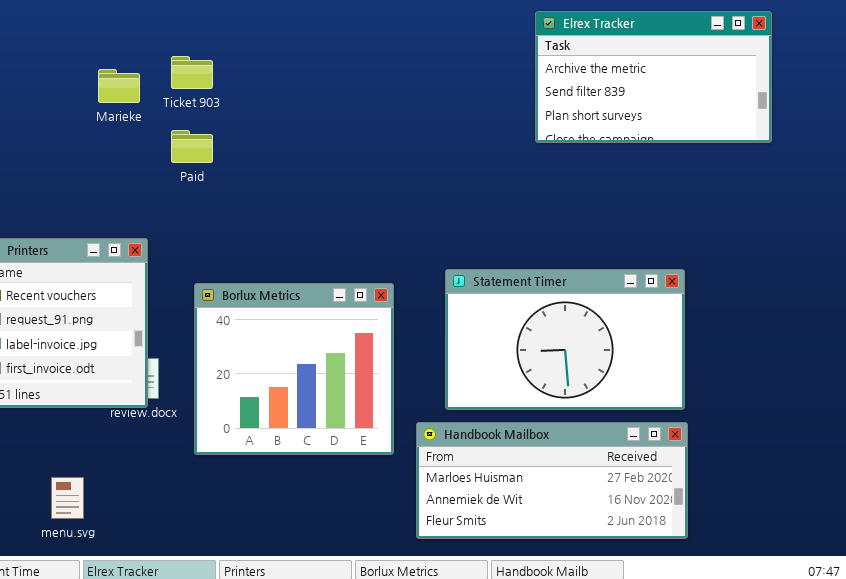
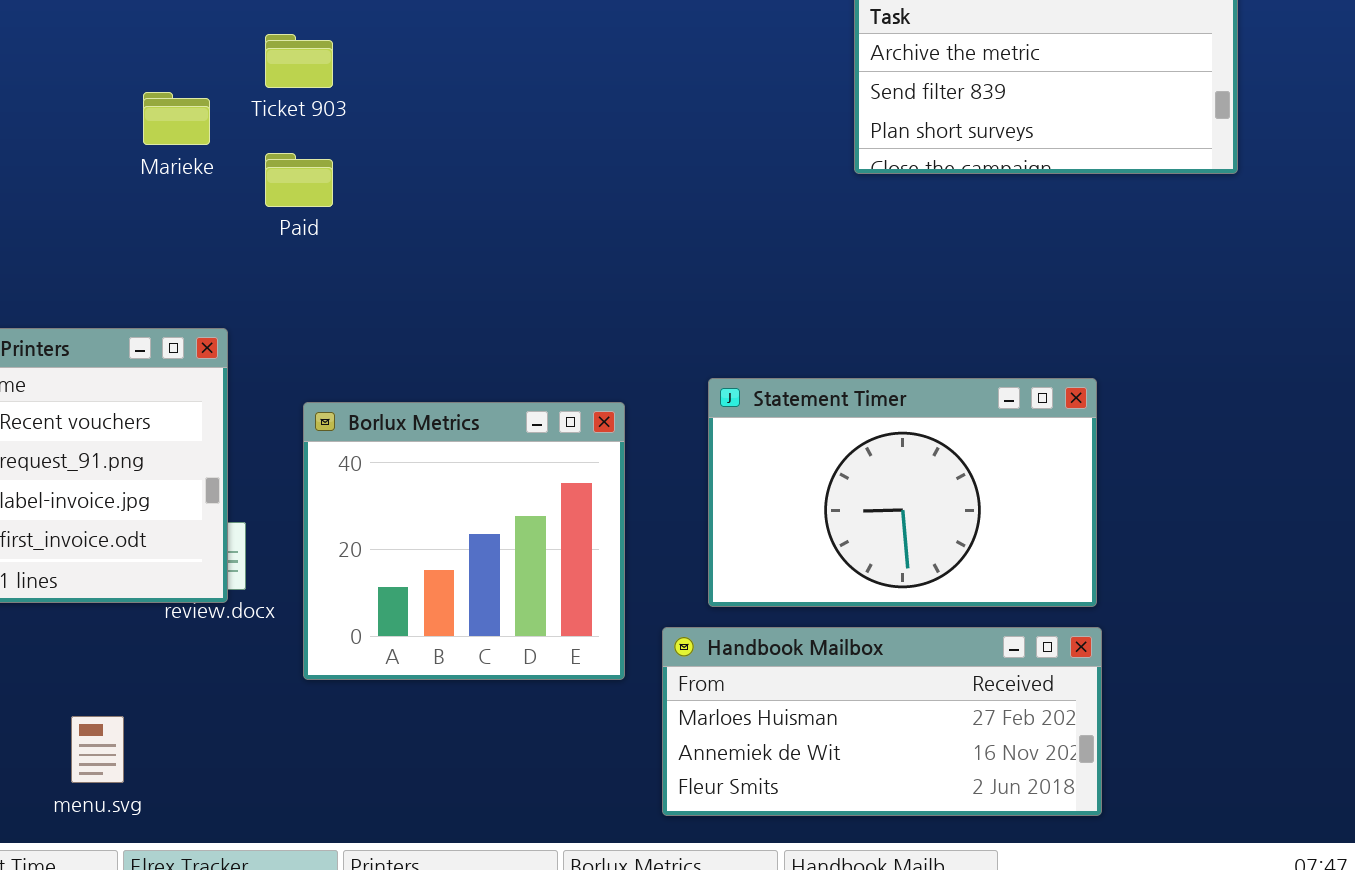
Marieke: [98,69,140,103] -> [143,92,210,145], moved

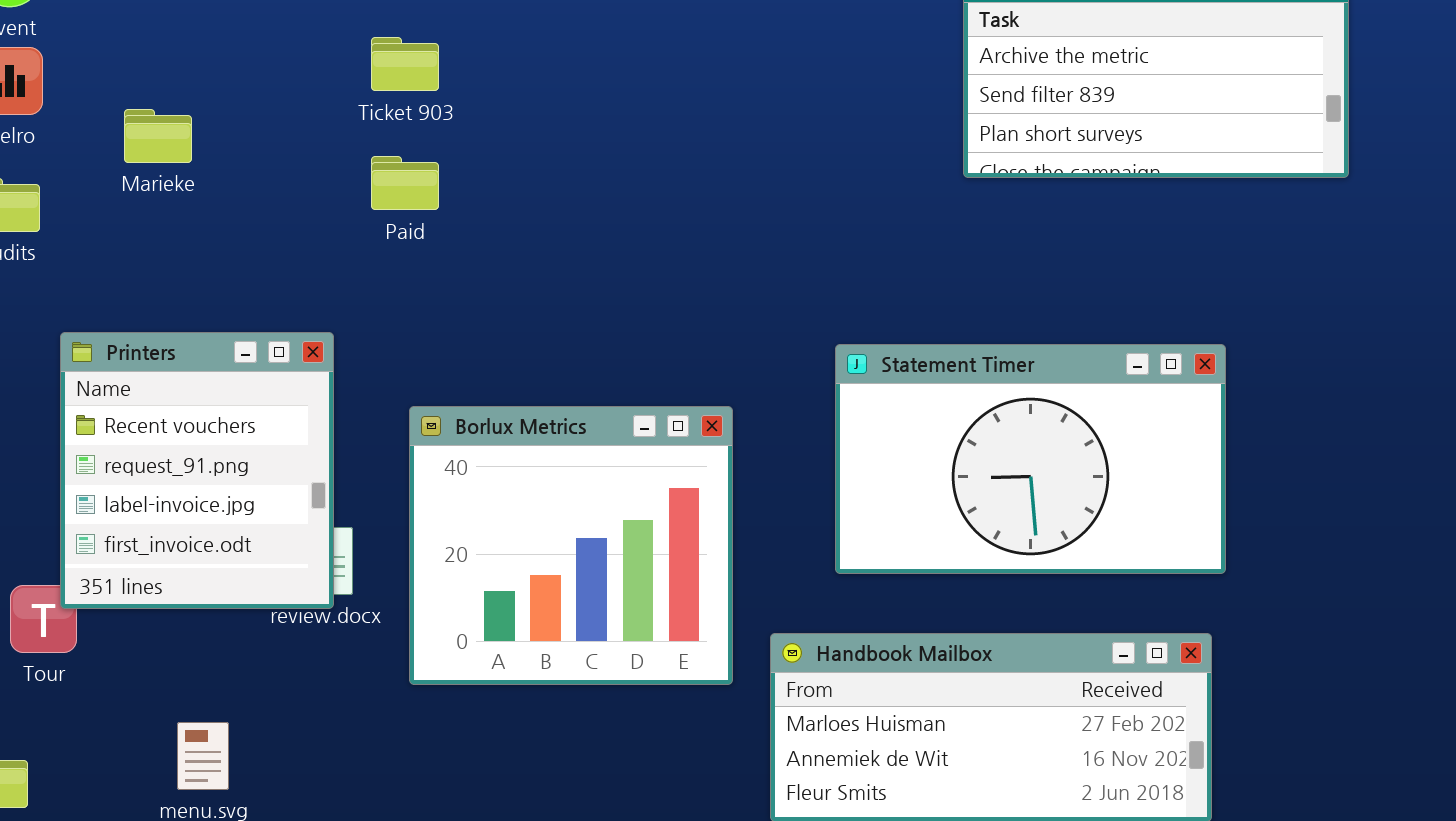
Marieke: [143,92,210,145] -> [124,109,192,163], moved
Statement Timer: [708,378,1097,607] -> [835,344,1226,574], moved

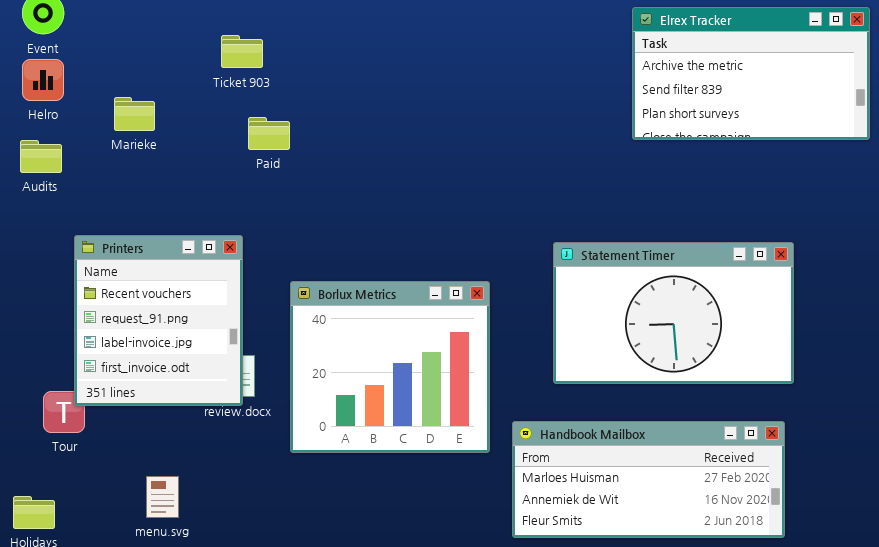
Ticket 903: [371,37,439,91] -> [221,35,263,68], moved
Paid: [371,156,439,210] -> [248,117,290,150], moved

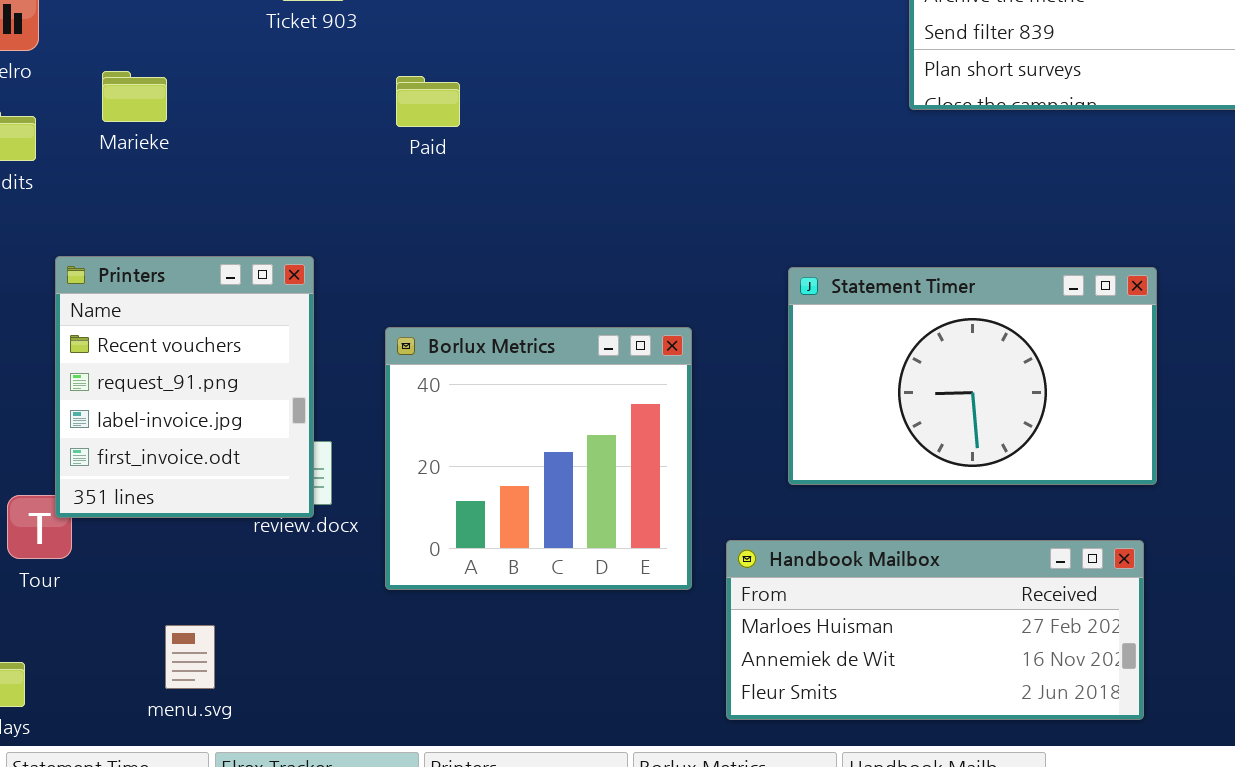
Marieke: [114,97,155,131] -> [102,71,167,122], moved
Paid: [248,117,290,150] -> [396,76,460,127], moved

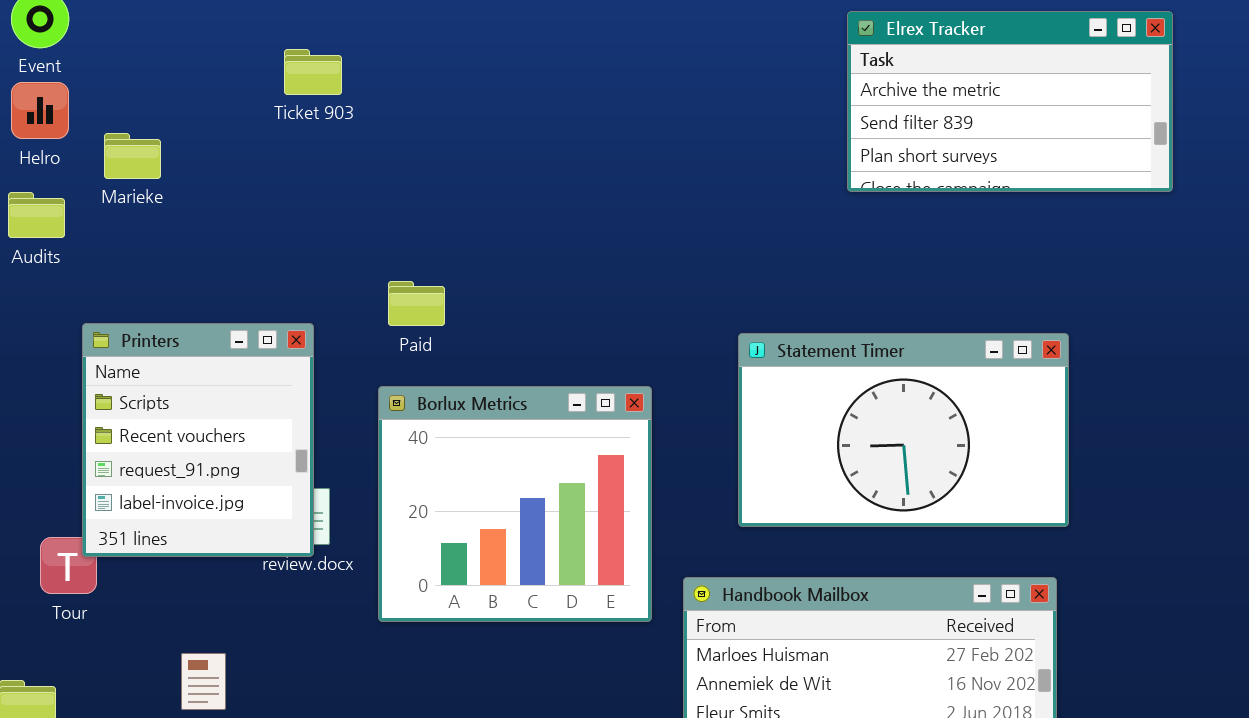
Marieke: [102,71,167,122] -> [104,133,161,179], moved
Paid: [396,76,460,127] -> [388,281,445,326], moved
Printers: [55,256,314,518] -> [82,323,314,557], scrolled up 1 row

